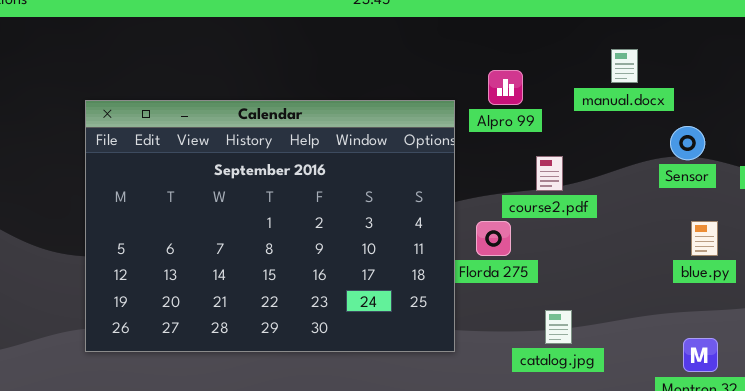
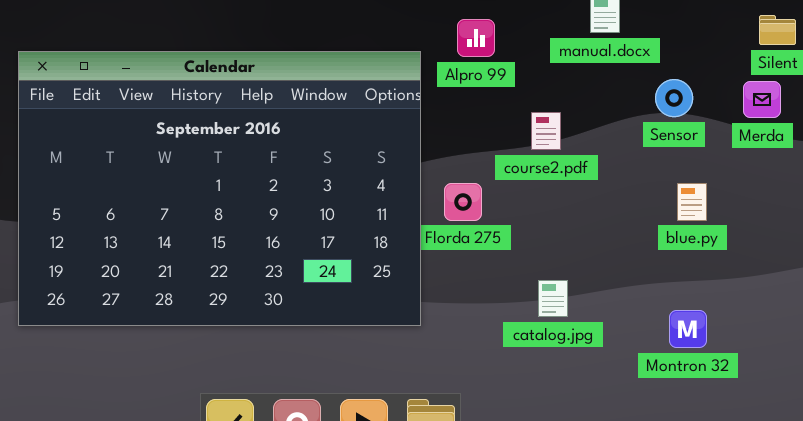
course2.pdf: [536,156,563,191] -> [531,112,561,150], moved
catalog.jpg: [545,310,572,344] -> [538,280,568,317], moved

